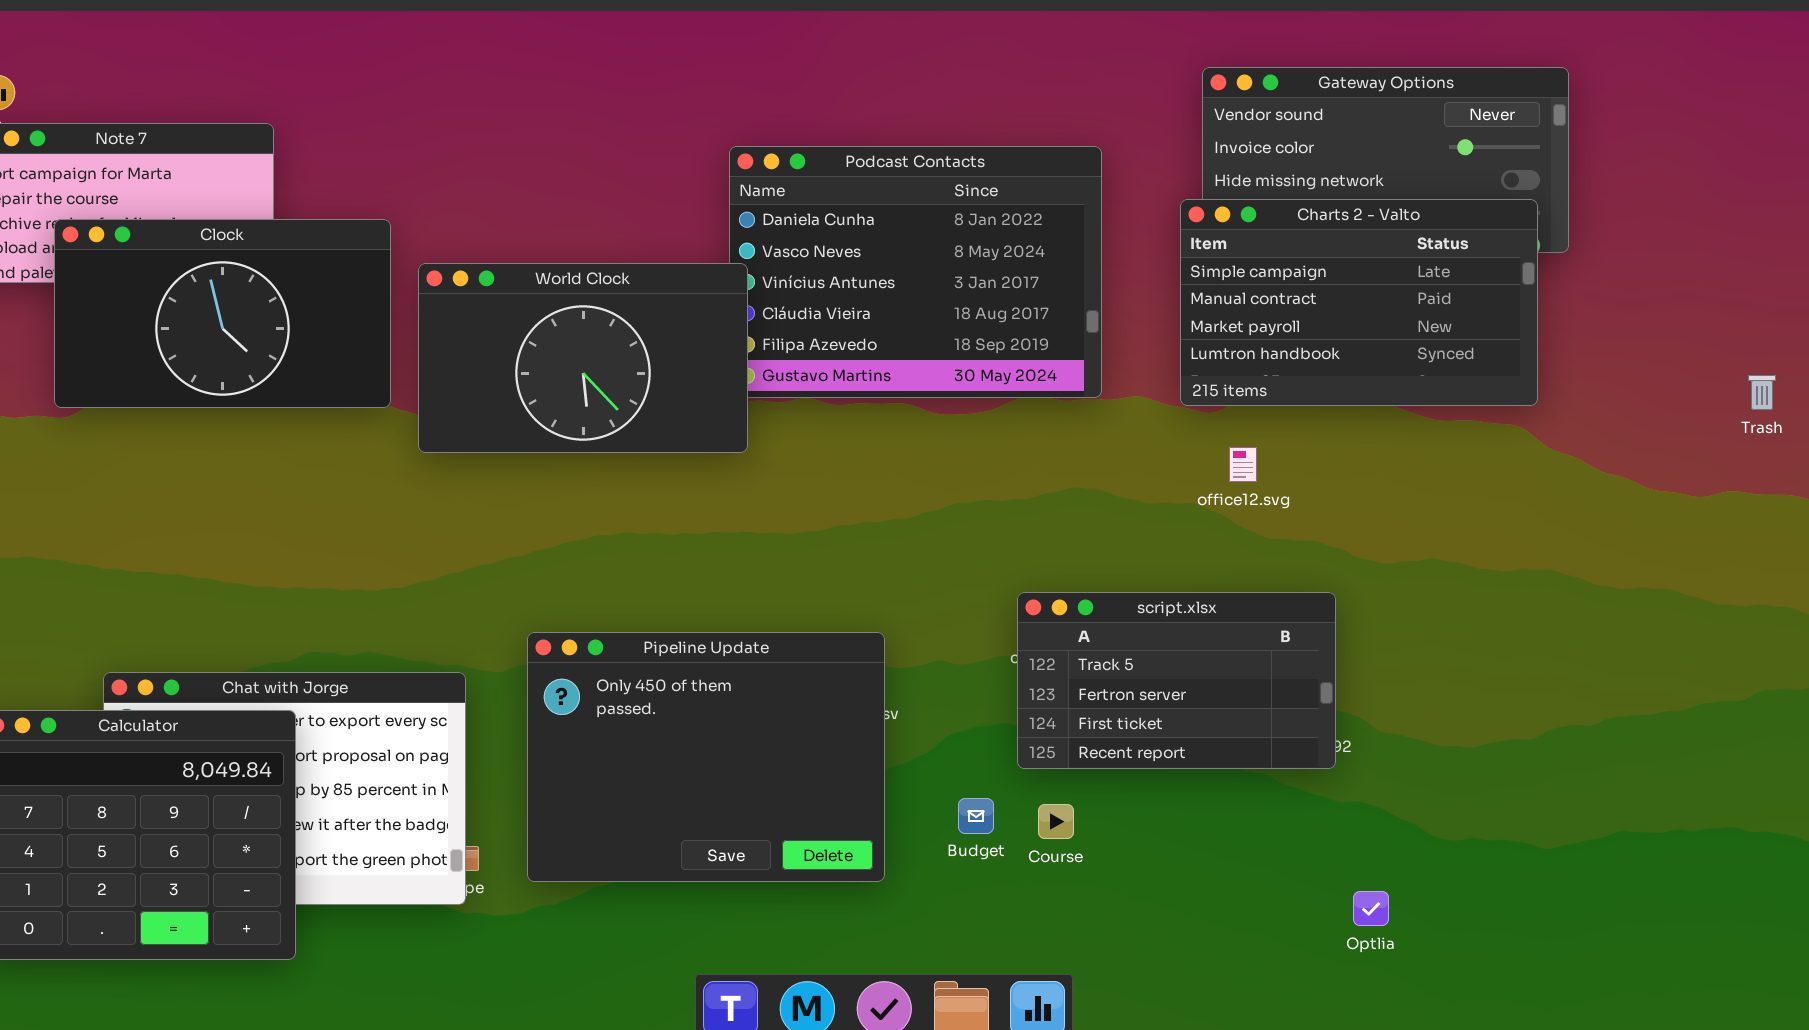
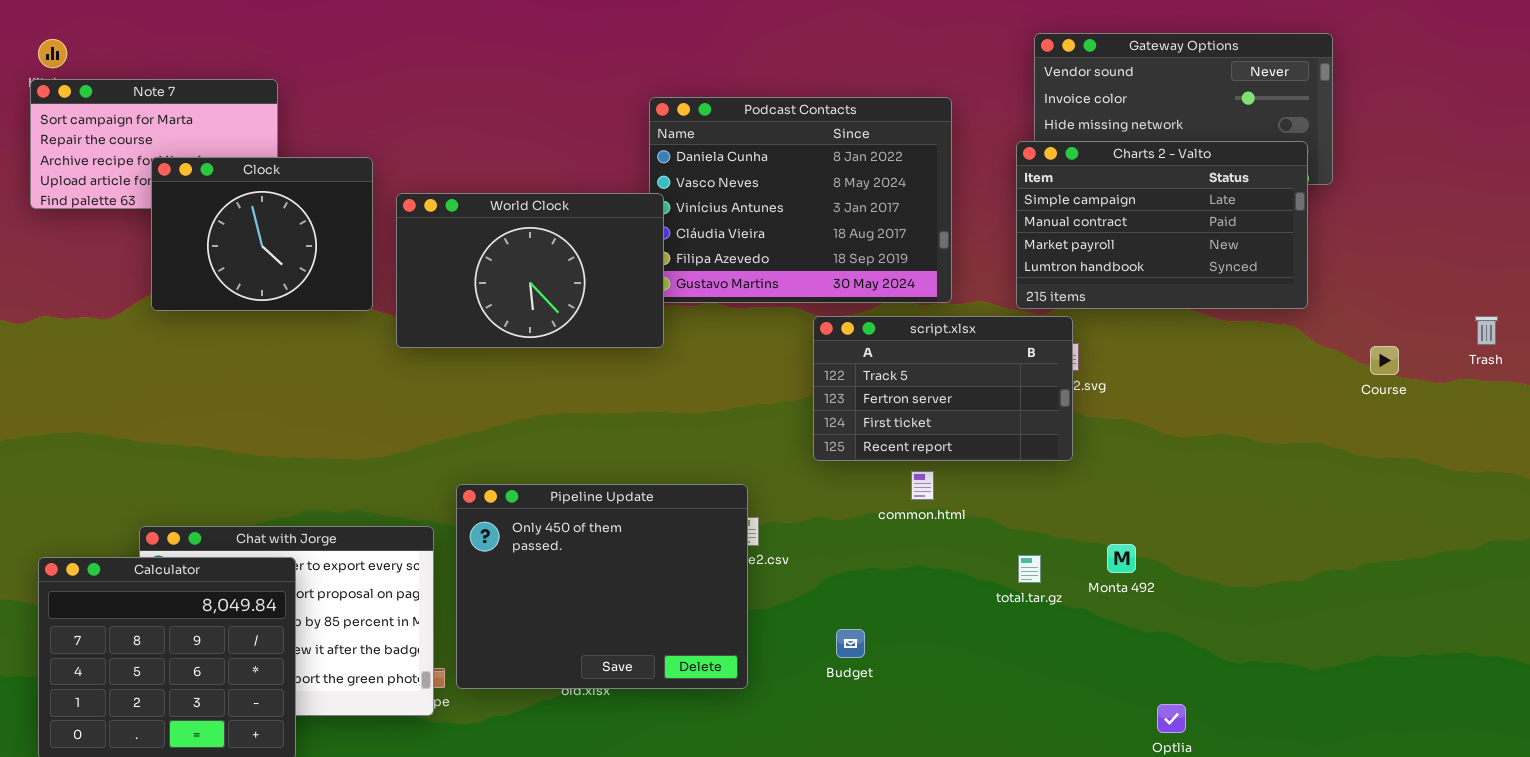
Clock: [54,219,391,408] -> [151,157,373,311], resized
Trash: [1748,375,1776,410] -> [1475,316,1498,345], moved
script.xlsx: [1017,592,1336,769] -> [813,316,1073,461], moved
Pipeline Update: [527,632,885,882] -> [456,484,748,689], moved
Course: [1038,804,1074,839] -> [1370,346,1399,375], moved

